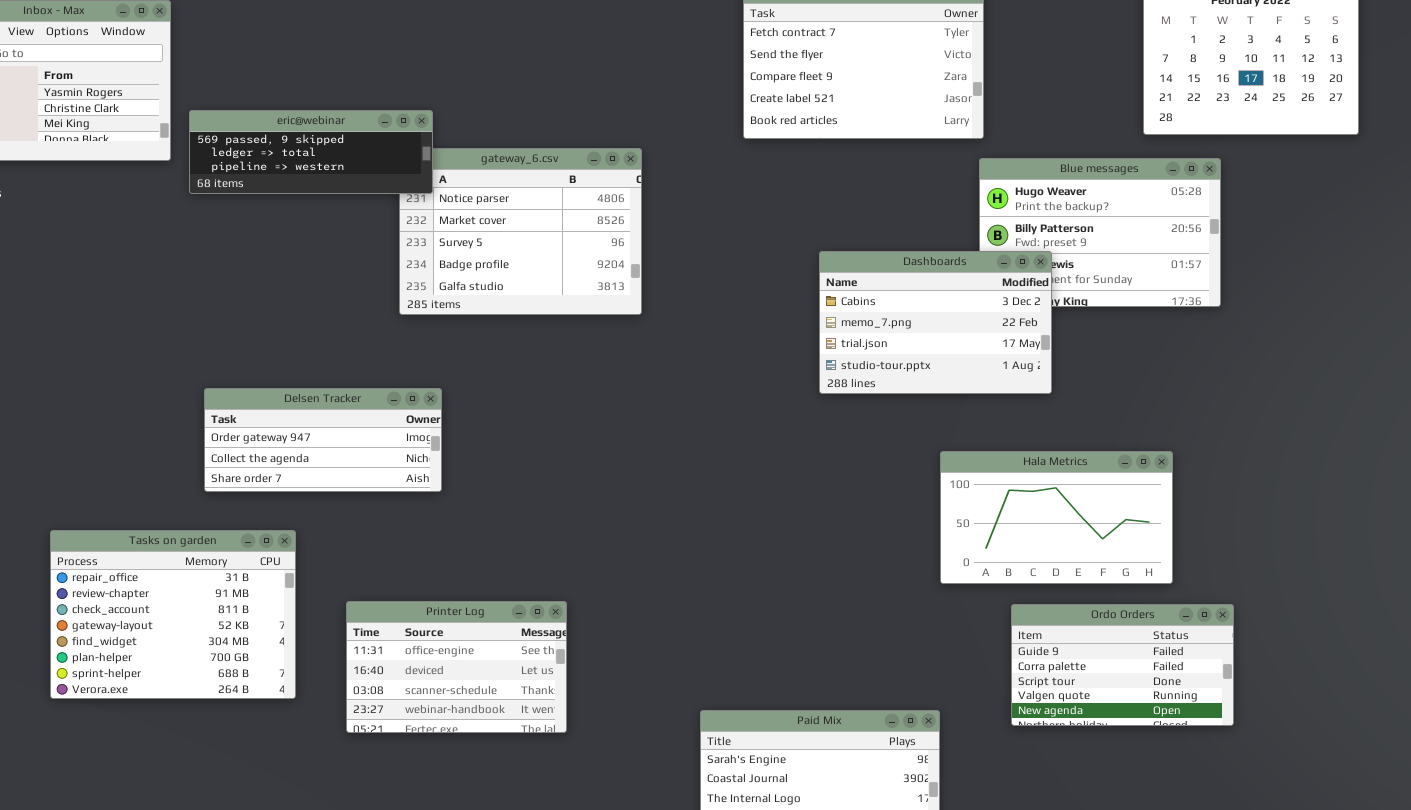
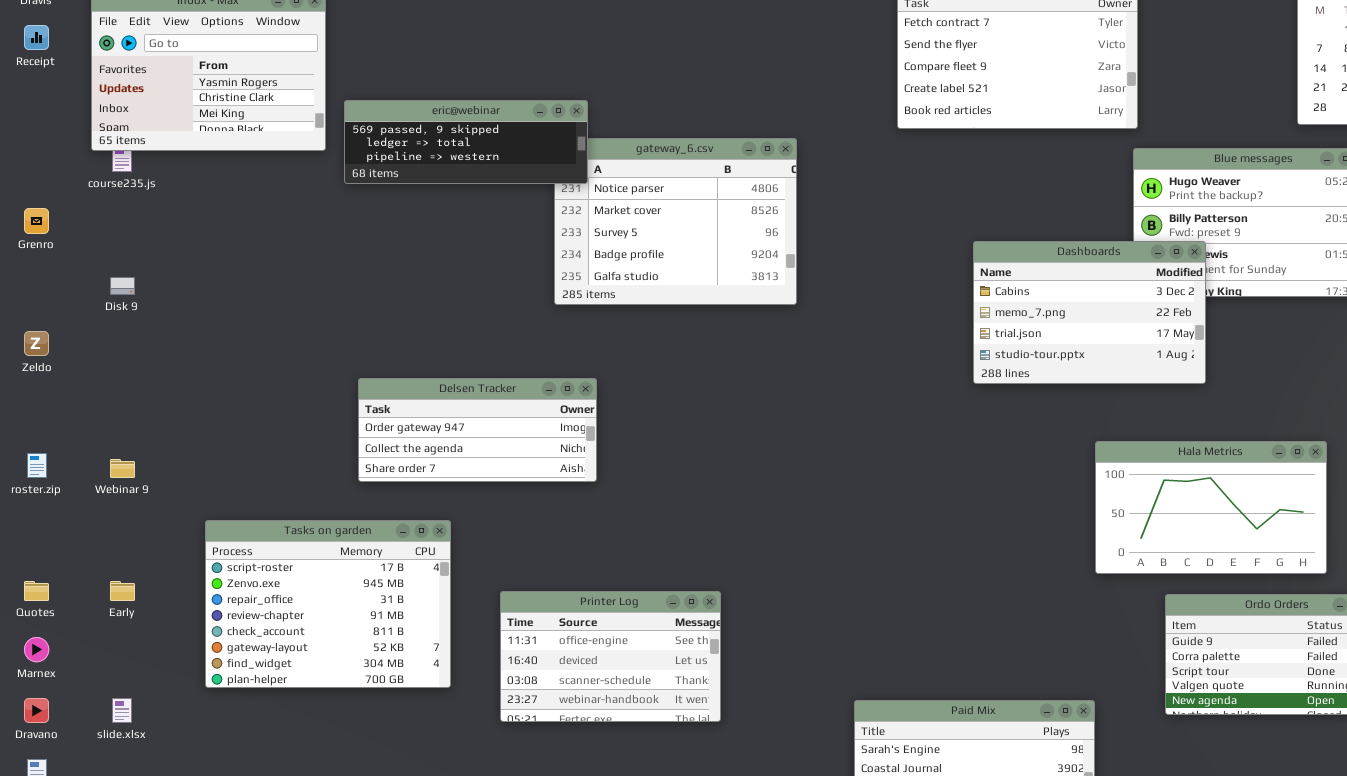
Tasks on garden: [50,530,296,699] -> [205,520,451,688], scrolled up 2 rows

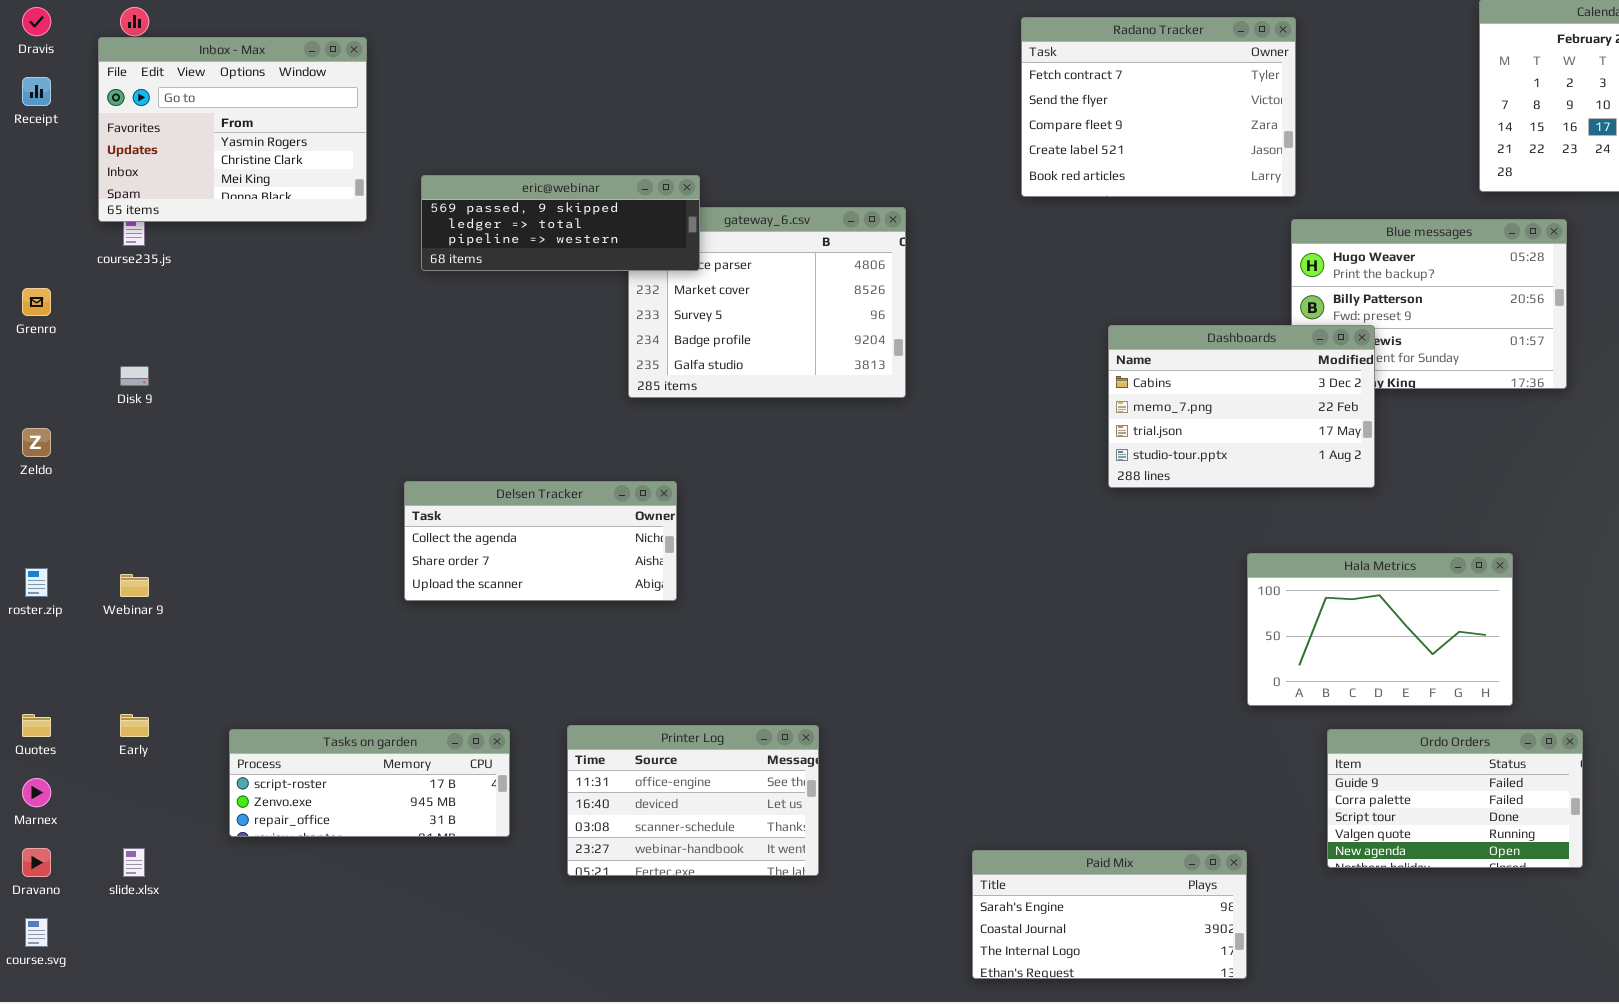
eric@webinar: [344,100,588,184] -> [421,175,700,271], moved
Delsen Tracker: [358,378,597,482] -> [404,481,677,601], scrolled down 1 row
Tasks on garden: [205,520,451,688] -> [229,729,510,837], resized

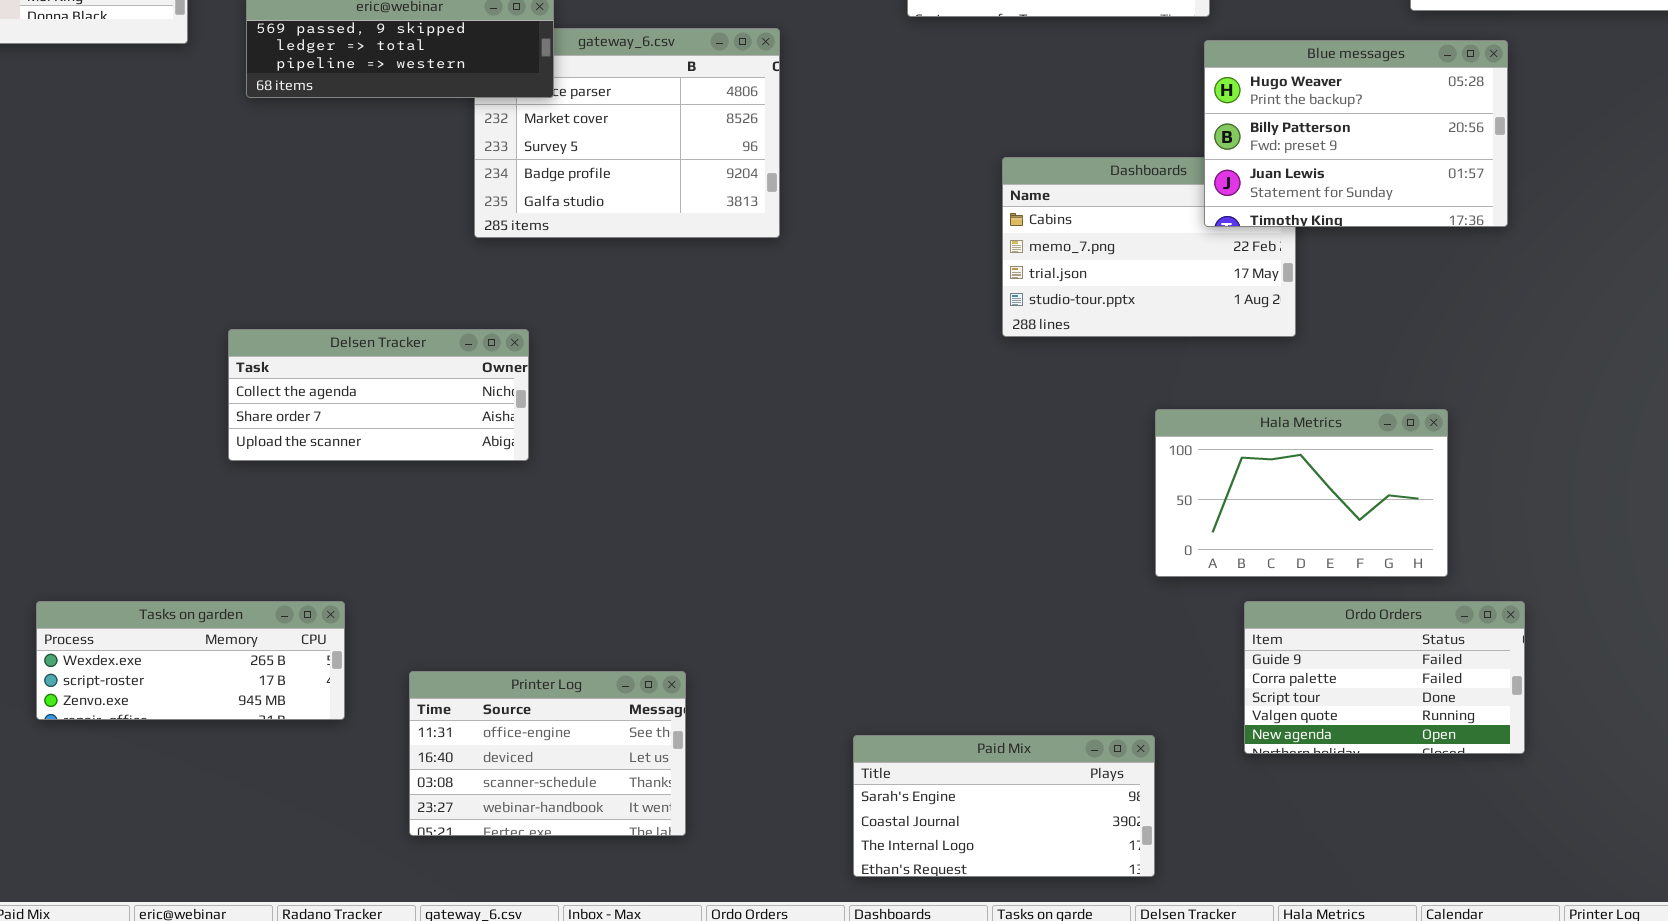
Blue messages: [1291,219,1567,389] -> [1204,40,1508,227], raised
Printer Log: [567,725,819,876] -> [409,671,686,836], moved
Tasks on garden: [229,729,510,837] -> [36,601,345,720], scrolled up 1 row

